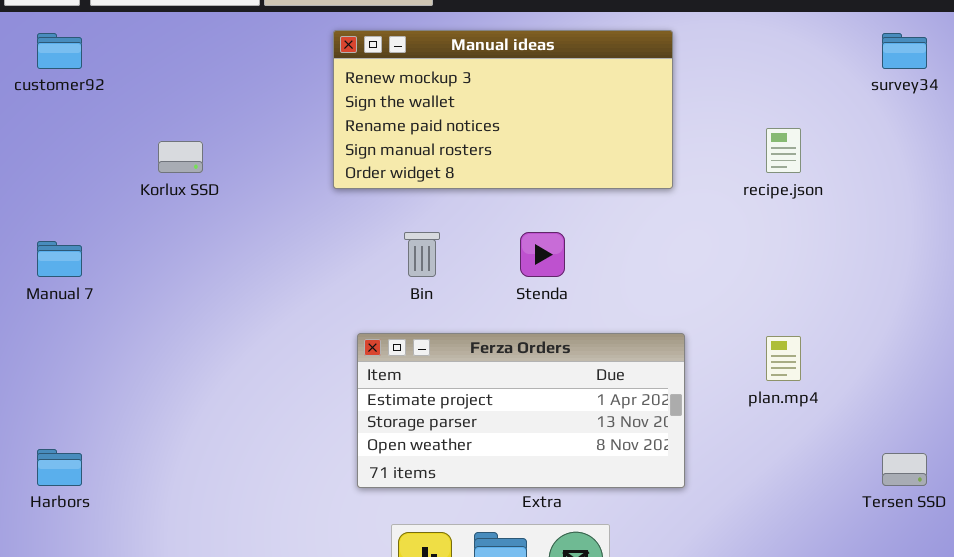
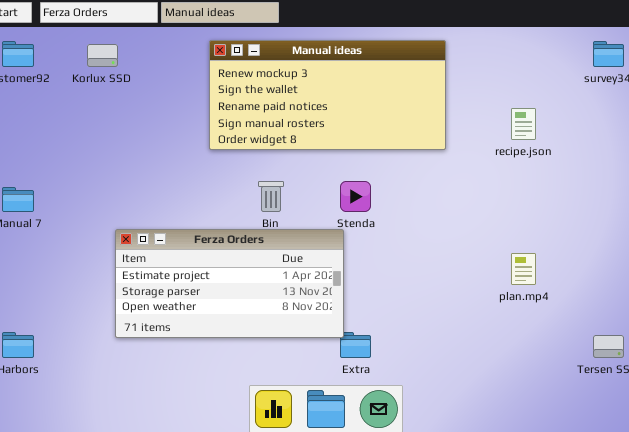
Korlux SSD: [158,141,203,173] -> [87,44,118,67], moved
Ferza Orders: [357,333,685,488] -> [115,229,344,338], moved

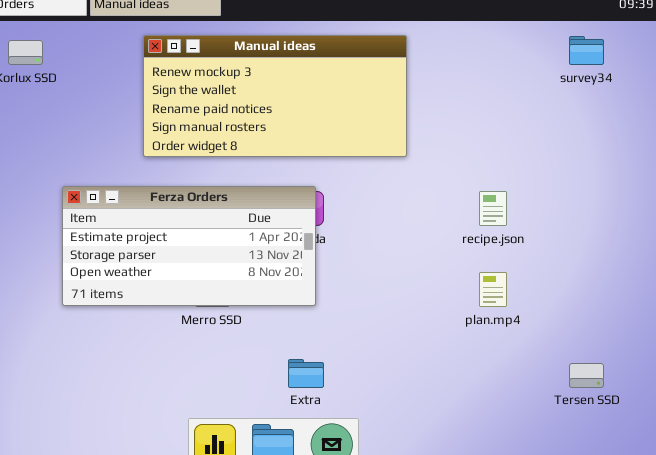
recipe.json: [511,108,536,140] -> [479,191,507,226], moved
Ferza Orders: [115,229,344,338] -> [62,186,316,306], moved

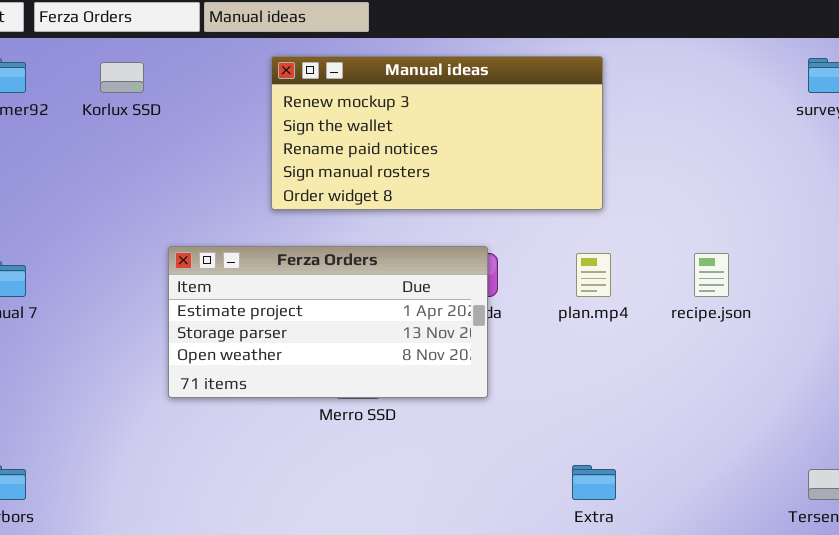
plan.mp4: [479,272,507,307] -> [576,253,611,297], moved
Extra: [288,359,324,388] -> [572,465,616,500], moved

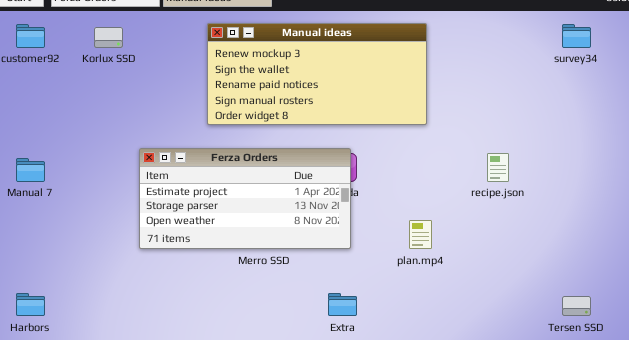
plan.mp4: [576,253,611,297] -> [409,220,432,249], moved
Extra: [572,465,616,500] -> [328,293,357,316], moved

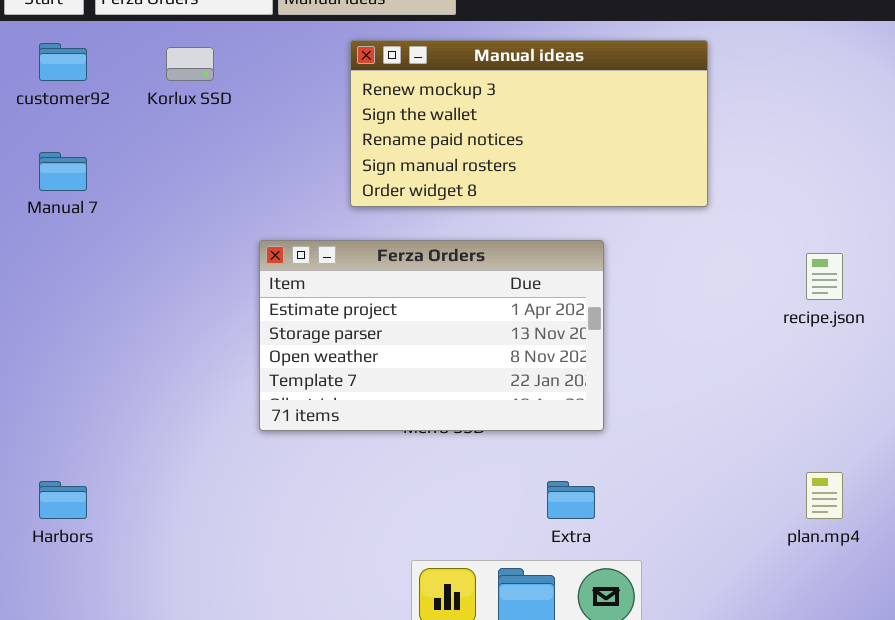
Ferza Orders: [139,148,351,249] -> [259,240,604,431], moved, resized
Manual 7: [16,158,45,182] -> [39,152,87,191], moved
plan.mp4: [409,220,432,249] -> [806,472,843,519], moved

